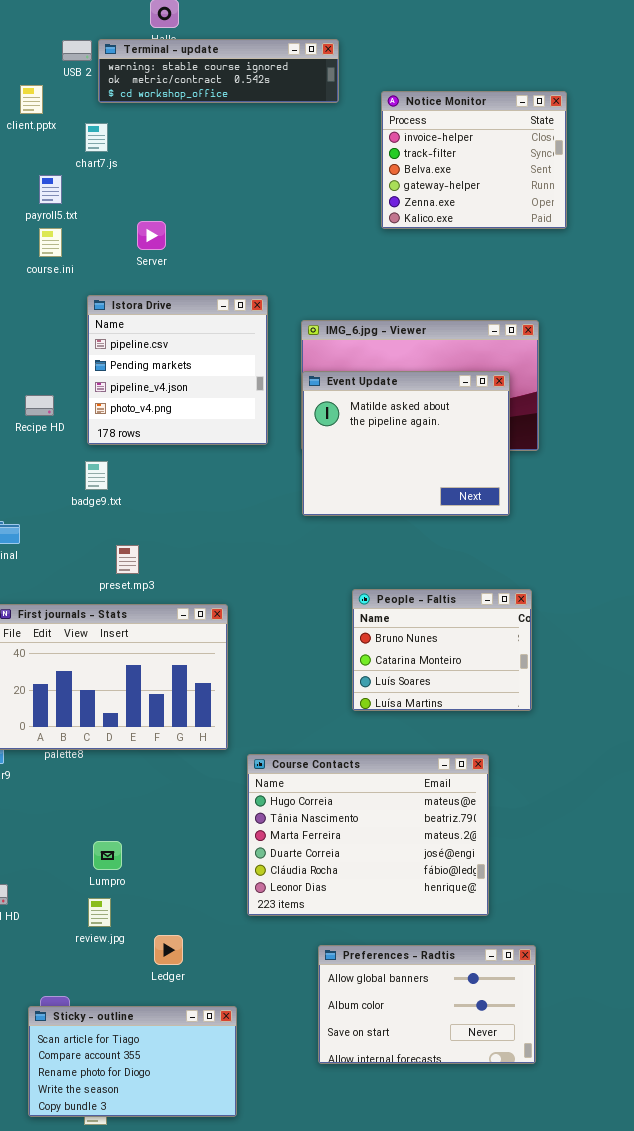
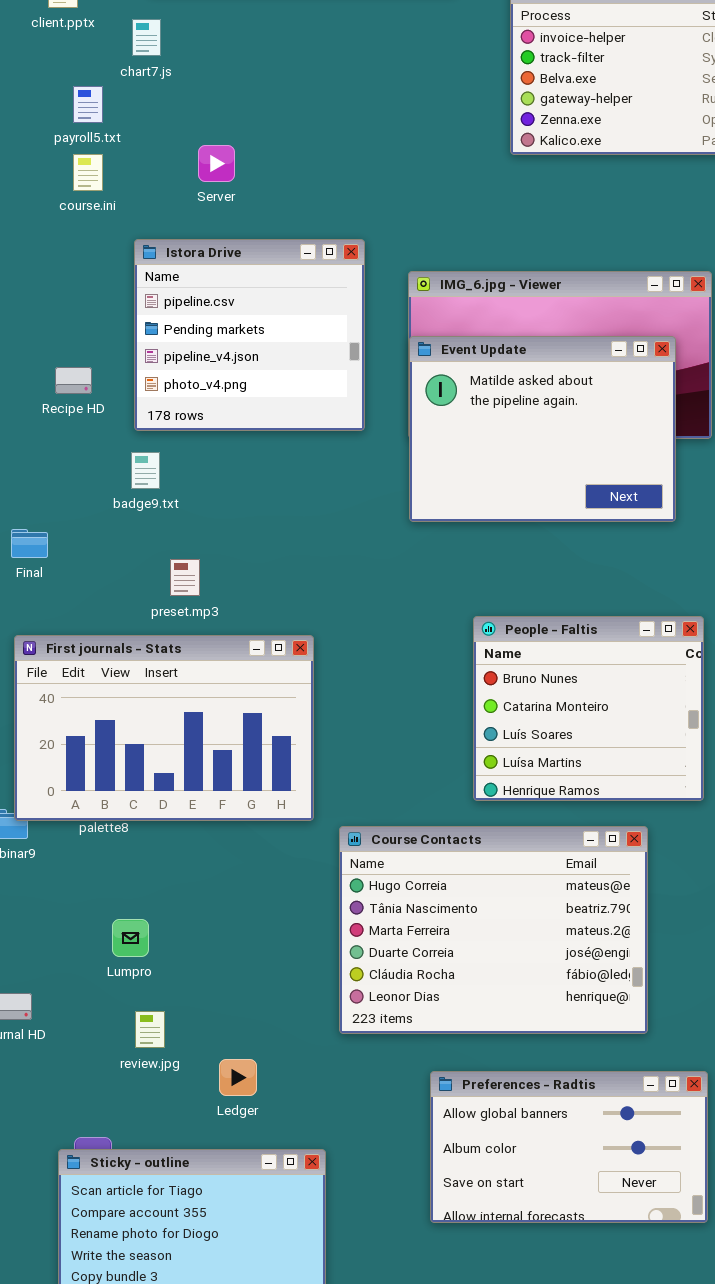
People - Faltis: [352,589,532,711] -> [473,616,704,801], resized
Lumpro: [93,841,122,870] -> [112,919,149,957], moved

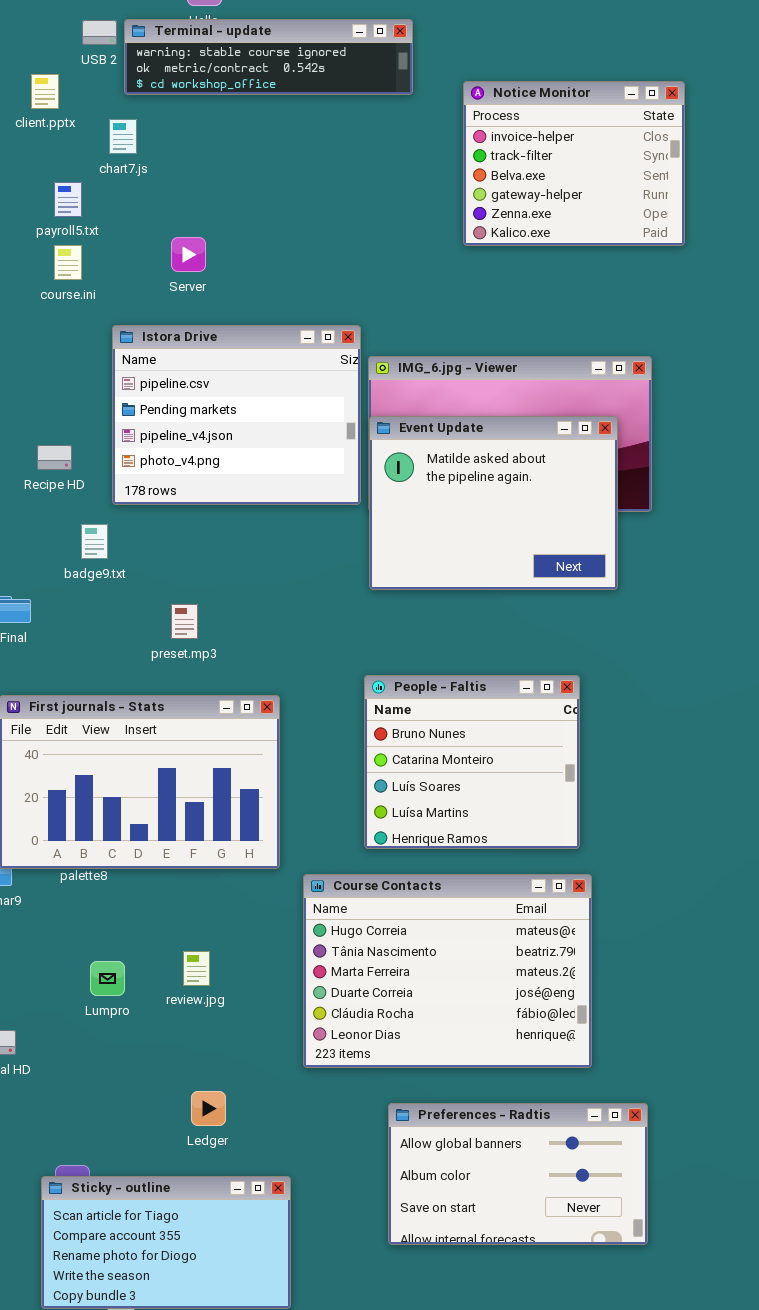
Istora Drive: [134,239,365,431] -> [112,325,361,505], resized
badge9.txt: [131,452,160,489] -> [81,524,108,559], moved
preset.mp3: [170,559,200,596] -> [171,604,198,639], moved
People - Faltis: [473,616,704,801] -> [364,675,580,849], moved
review.jpg: [135,1011,165,1048] -> [183,951,210,986], moved

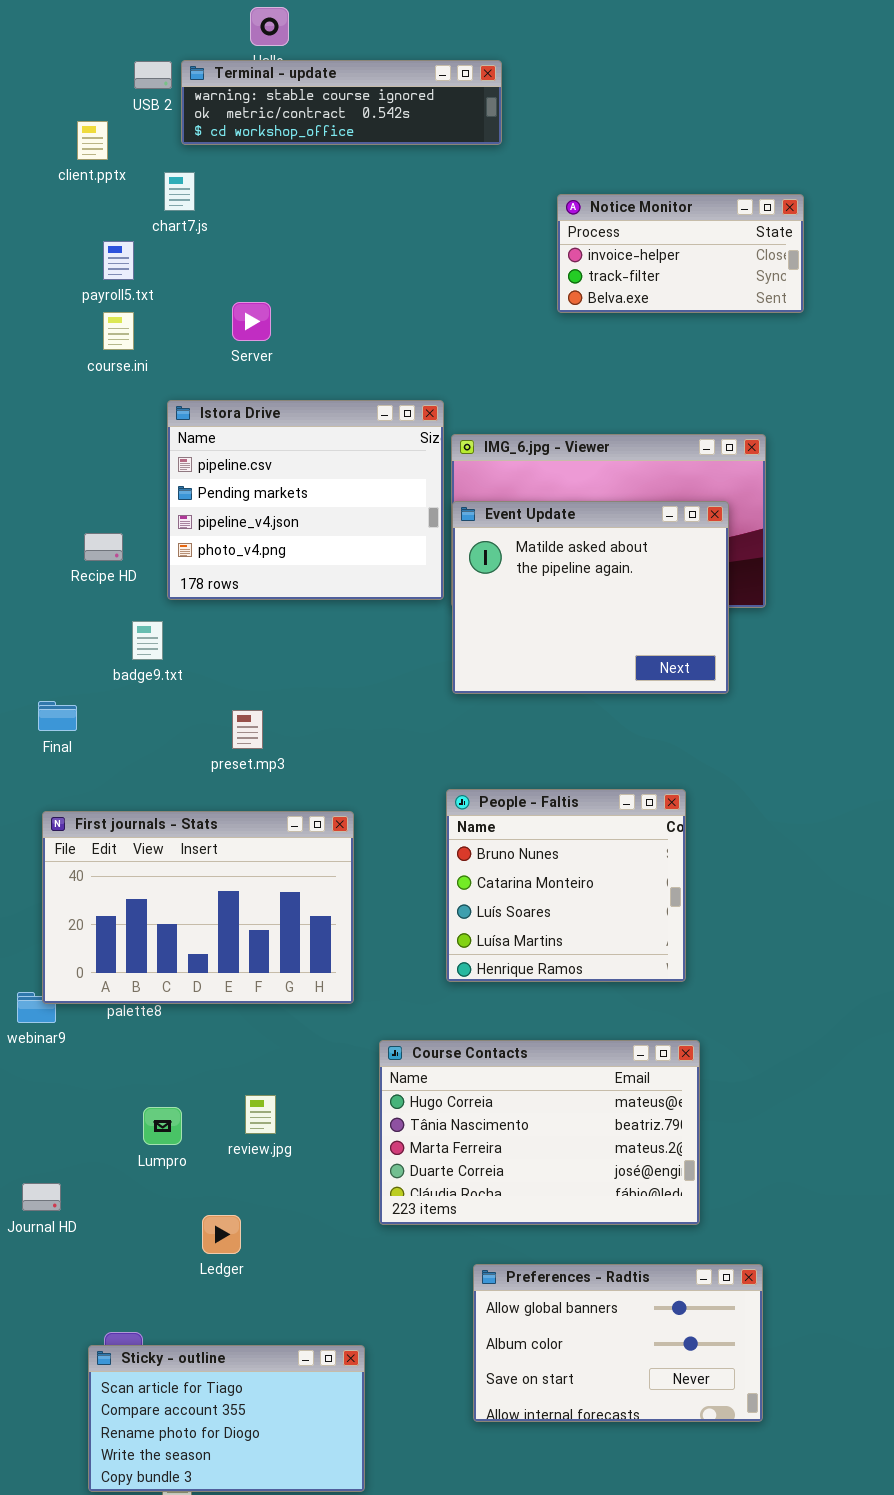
Notice Monitor: [463,81,685,246] -> [557,194,804,313], resized
Course Contacts: [303,874,592,1068] -> [379,1040,700,1225], resized
Ledger: [191,1091,226,1126] -> [202,1215,241,1254], moved

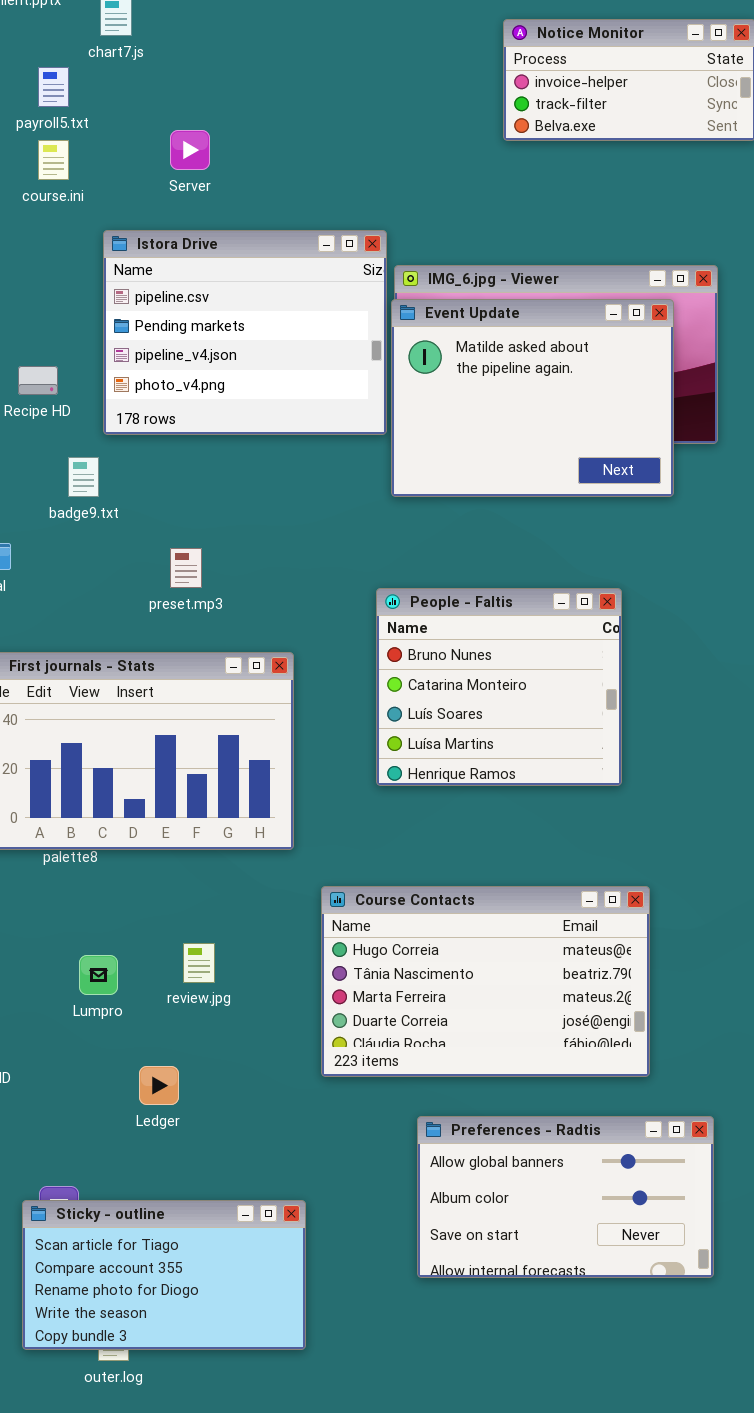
Event Update: [452,501,729,694] -> [391,299,674,497], moved
People - Faltis: [446,789,686,982] -> [376,588,622,786], moved

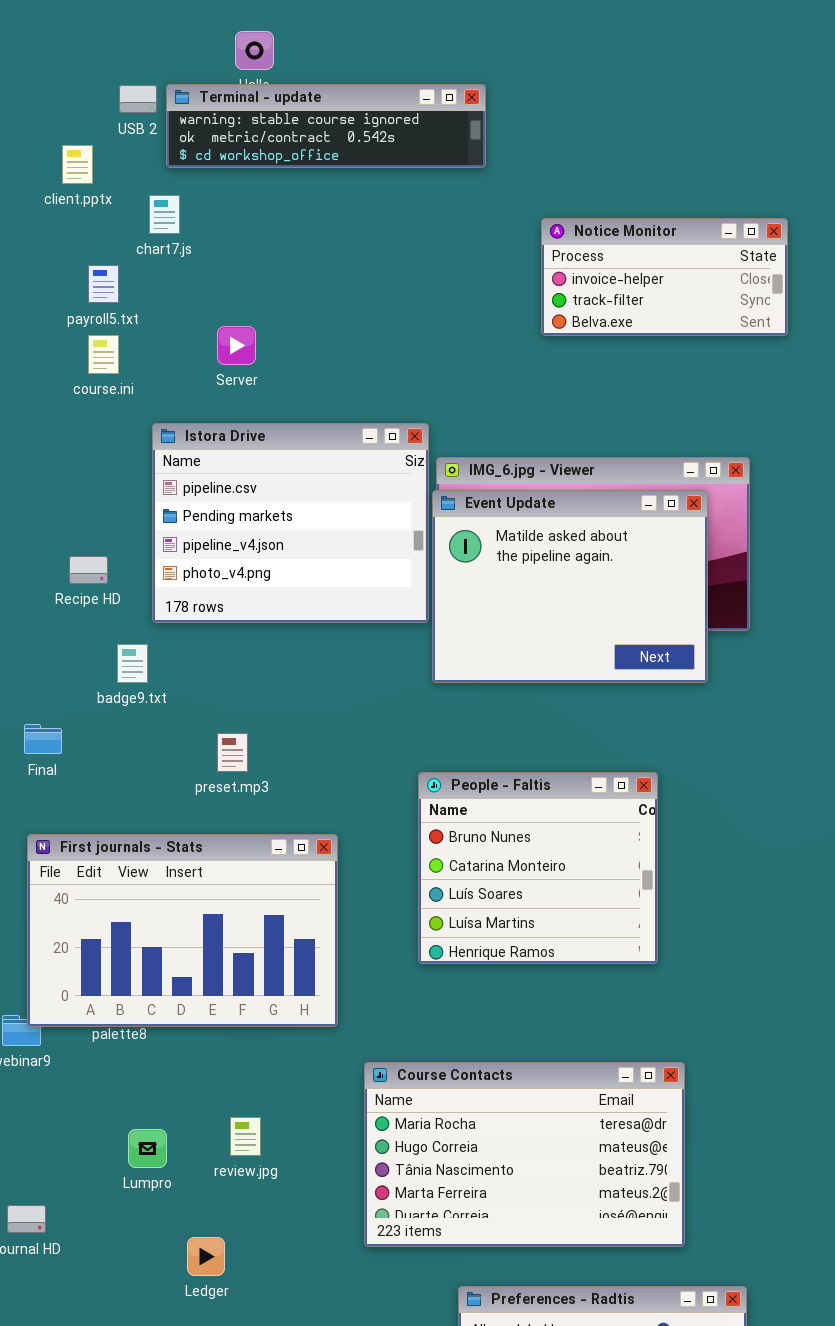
Course Contacts: [321,886,650,1077] -> [364,1062,685,1247], scrolled up 1 row

